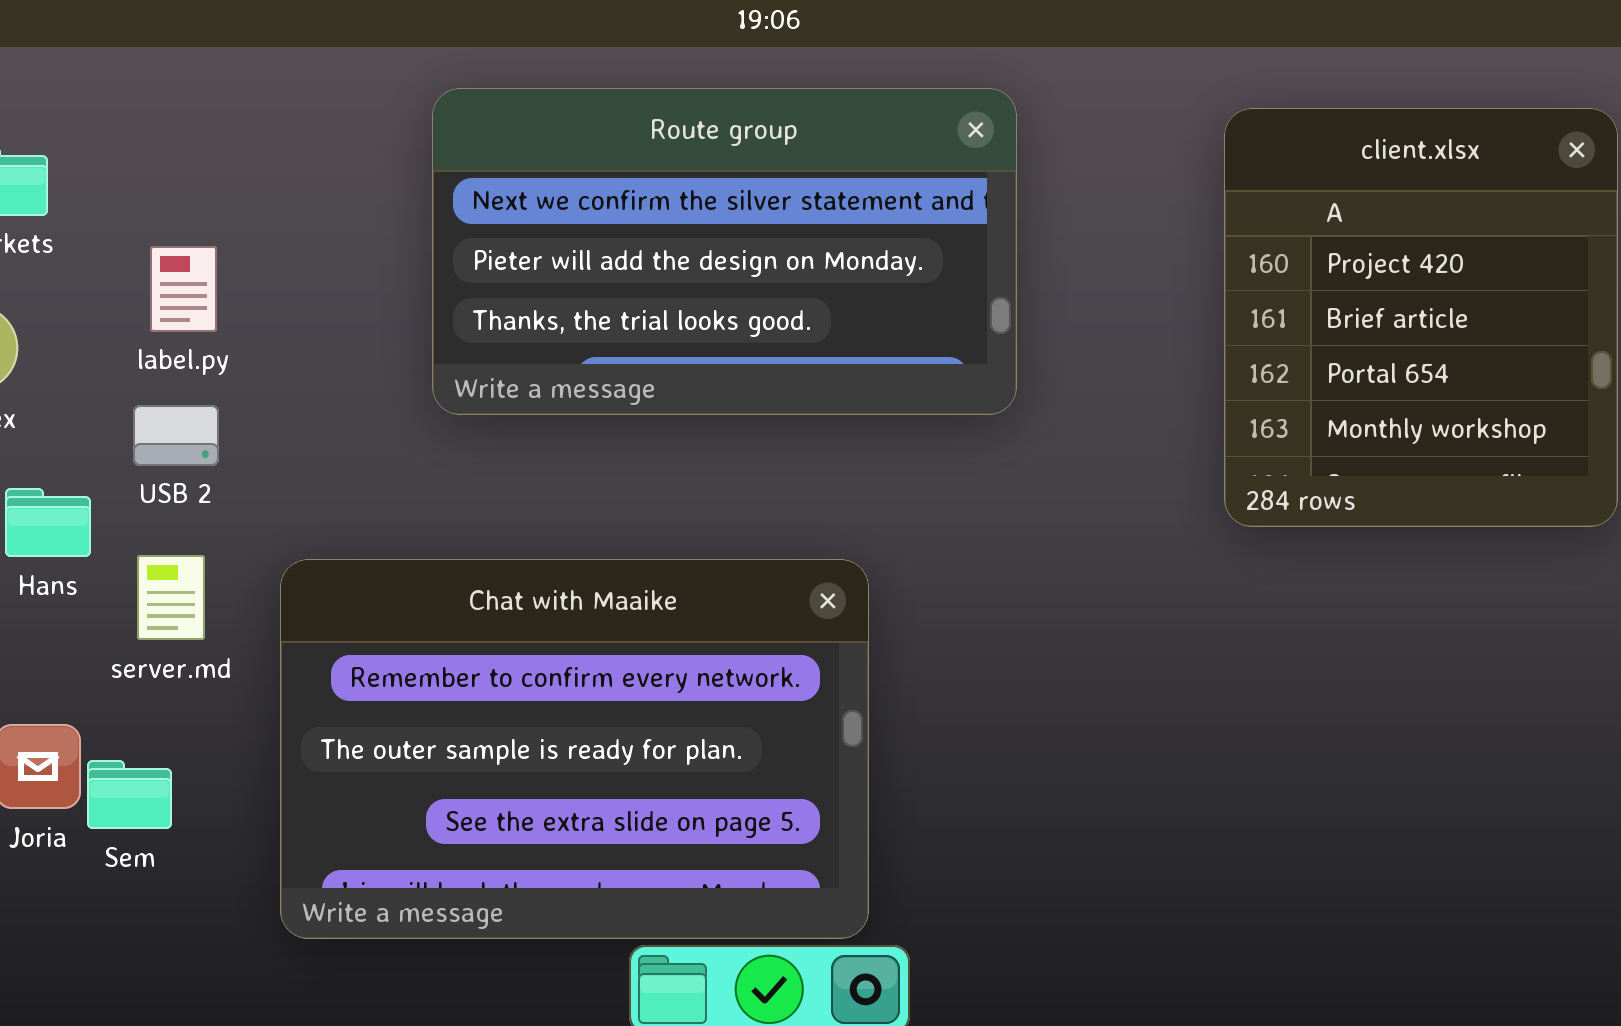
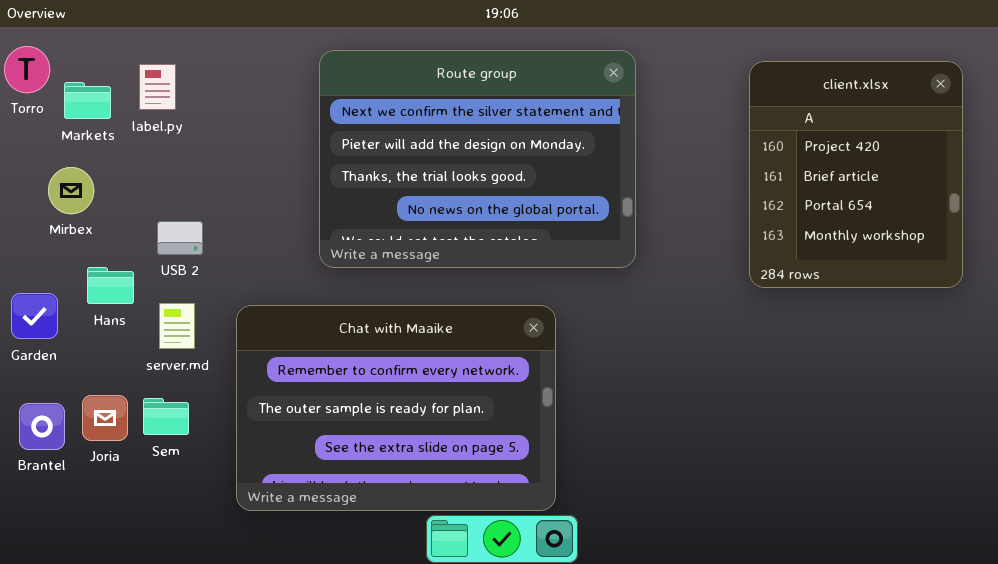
Route group: [432,88,1017,415] -> [319,50,636,268], resized
label.py: [150,246,217,332] -> [139,64,176,110], moved
Sem: [87,760,172,829] -> [143,398,189,435], moved

